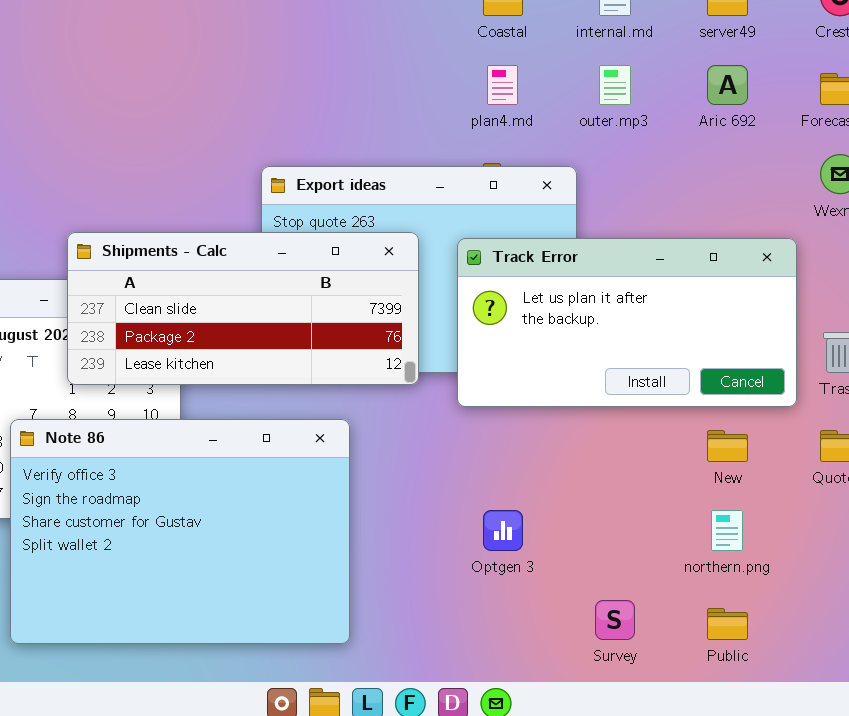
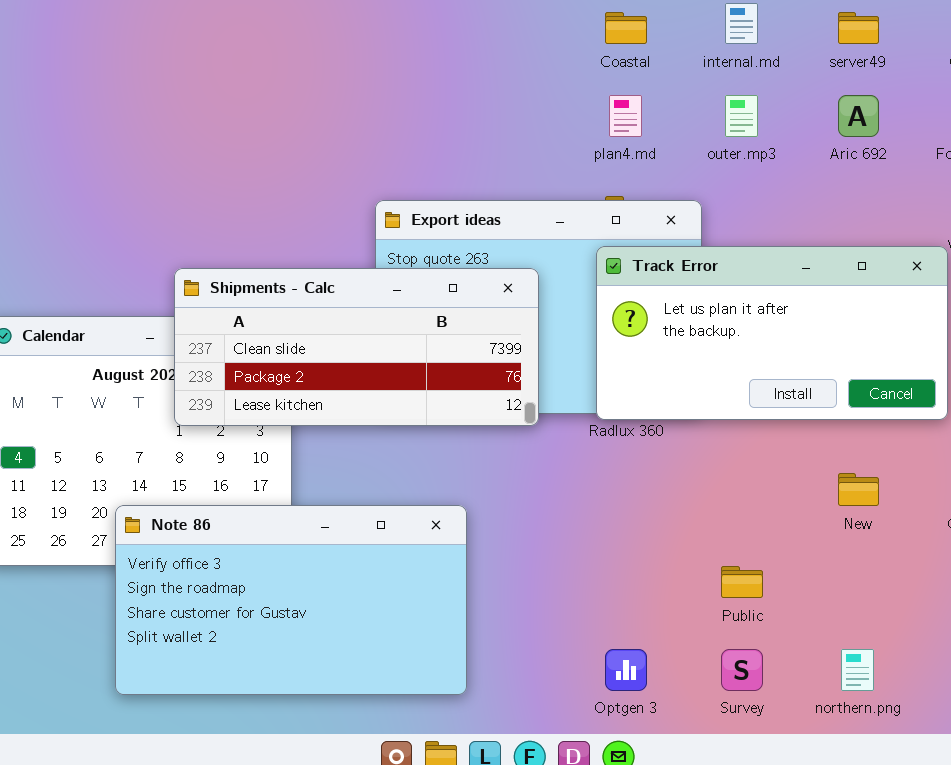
Track Error: [457,238,797,407] -> [596,246,948,420], moved
Note 86: [10,419,350,644] -> [115,505,467,695], resized
Optgen 3: [483,510,523,551] -> [605,649,647,691], moved
northern.png: [711,510,743,551] -> [841,649,874,691], moved
Public: [707,608,748,640] -> [721,566,763,598], moved

